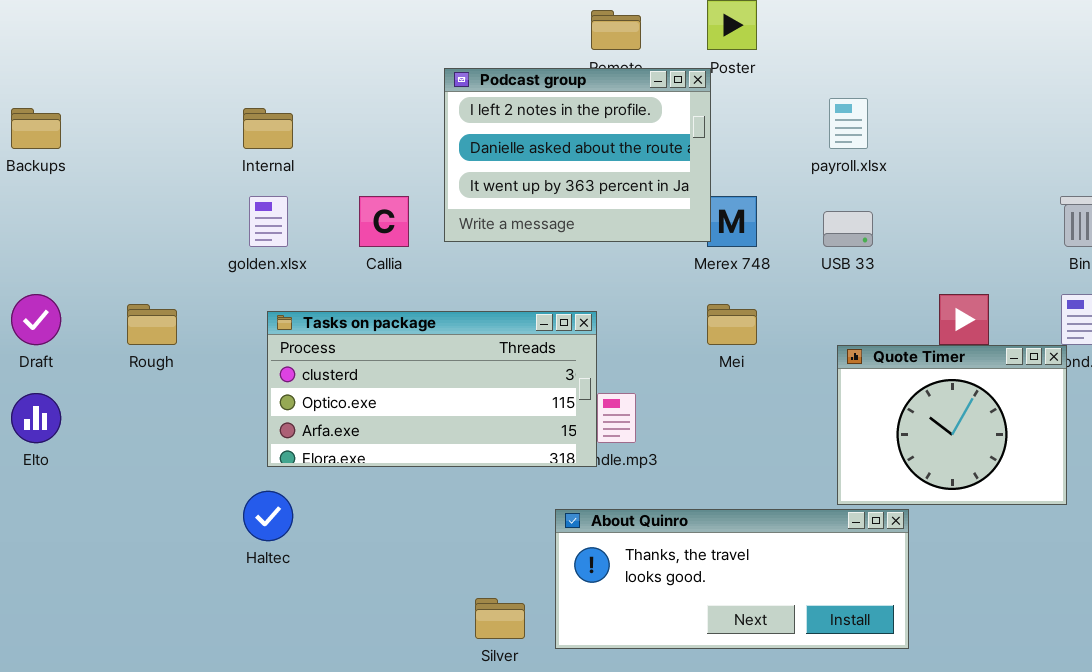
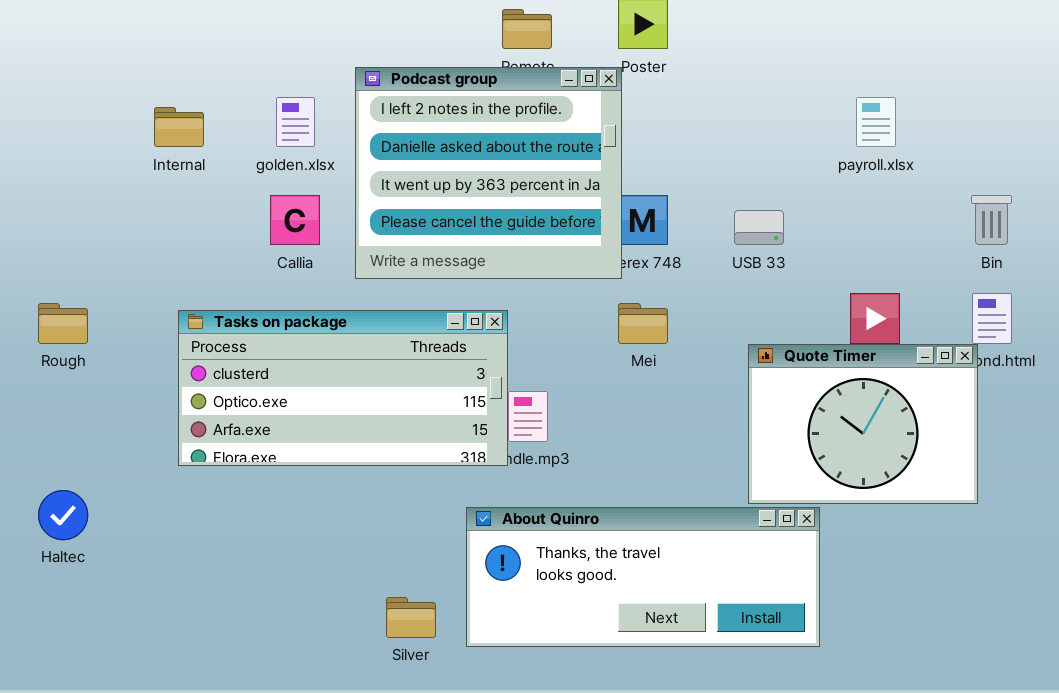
Podcast group: [444,68,711,242] -> [355,67,622,279], resized
payroll.xlsx: [829,98,868,149] -> [856,97,896,147], moved
golden.xlsx: [249,196,288,247] -> [276,97,315,147], moved
Haltec: [243,491,293,541] -> [38,490,88,540], moved

